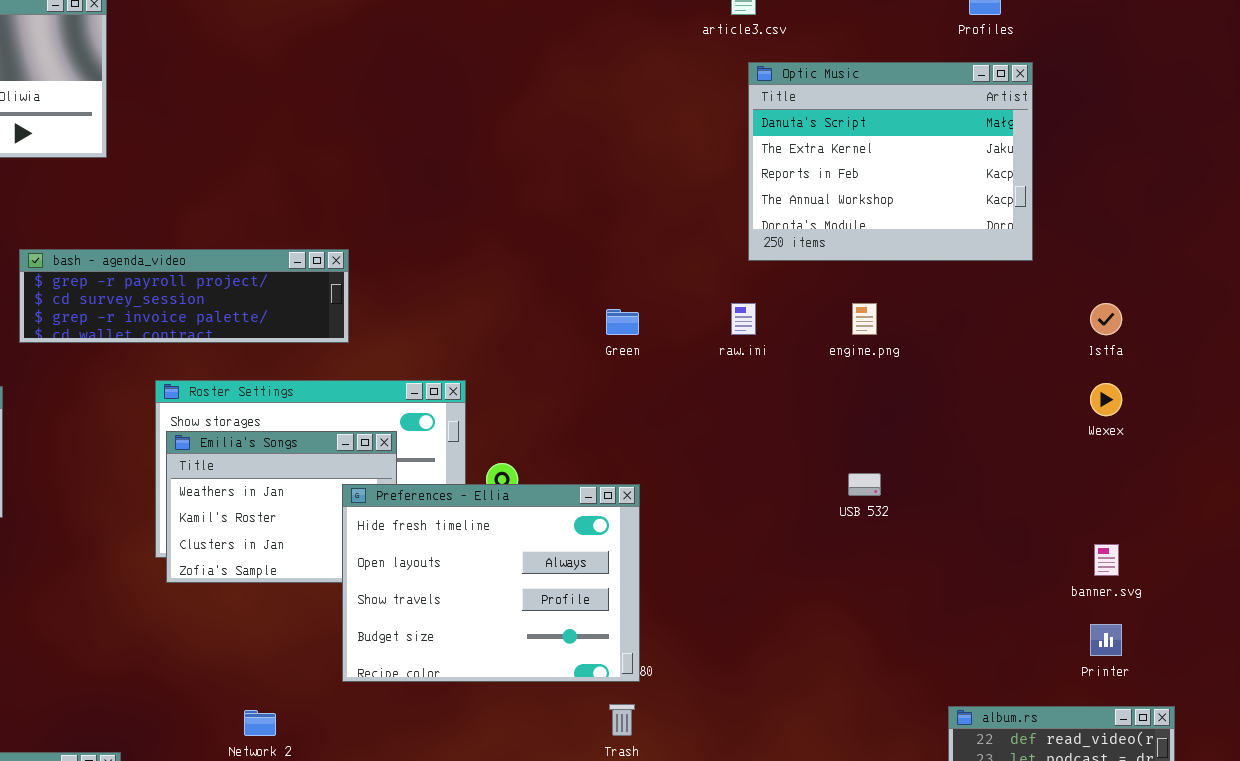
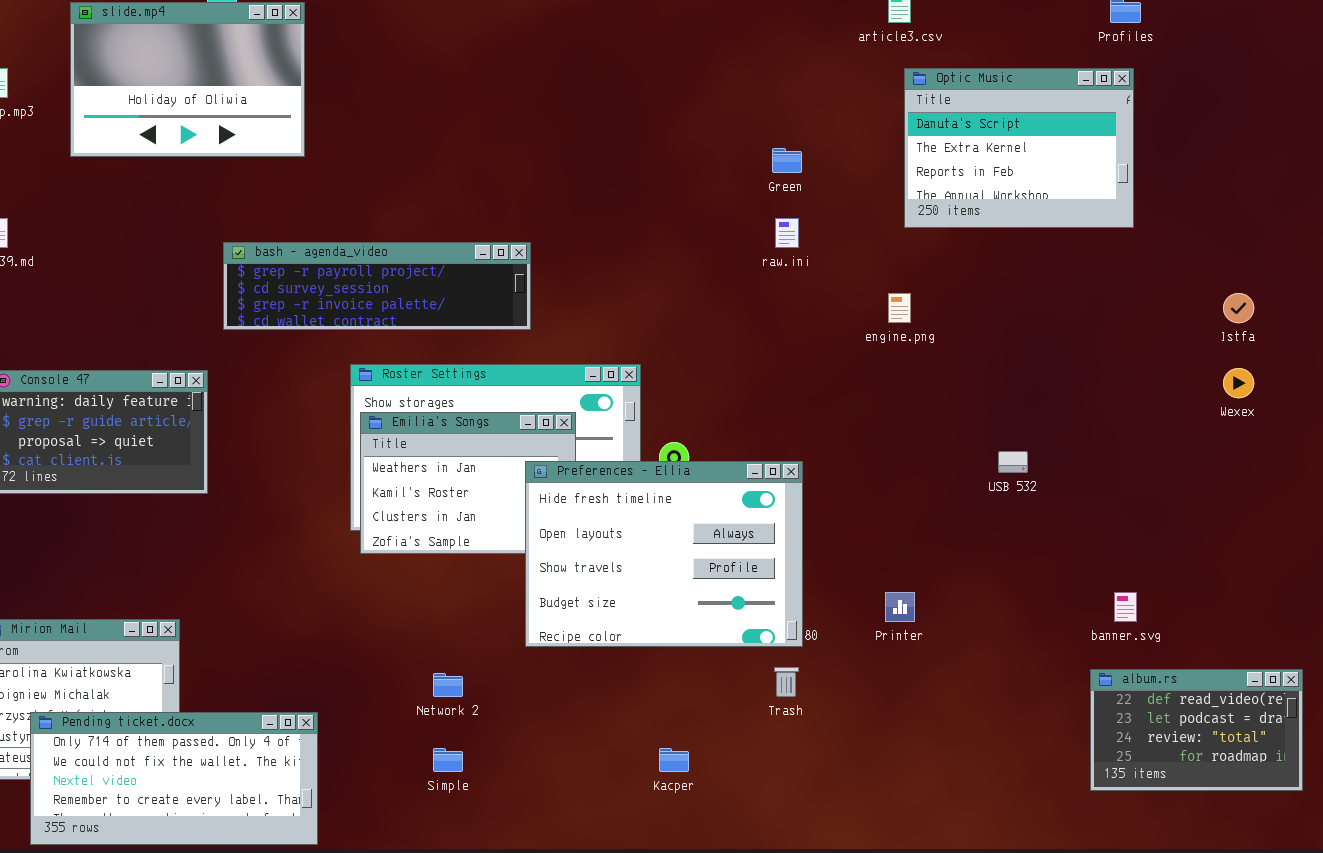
Optic Music: [748,62,1033,261] -> [904,68,1134,228], resized
raw.ini: [731,303,756,335] -> [775,218,799,248], moved
engine.png: [852,303,877,335] -> [888,293,911,323], moved
Green: [606,309,639,335] -> [772,148,802,173], moved
banner.svg: [1094,544,1119,576] -> [1114,592,1137,622], moved
Printer: [1090,624,1122,656] -> [885,592,915,622], moved

